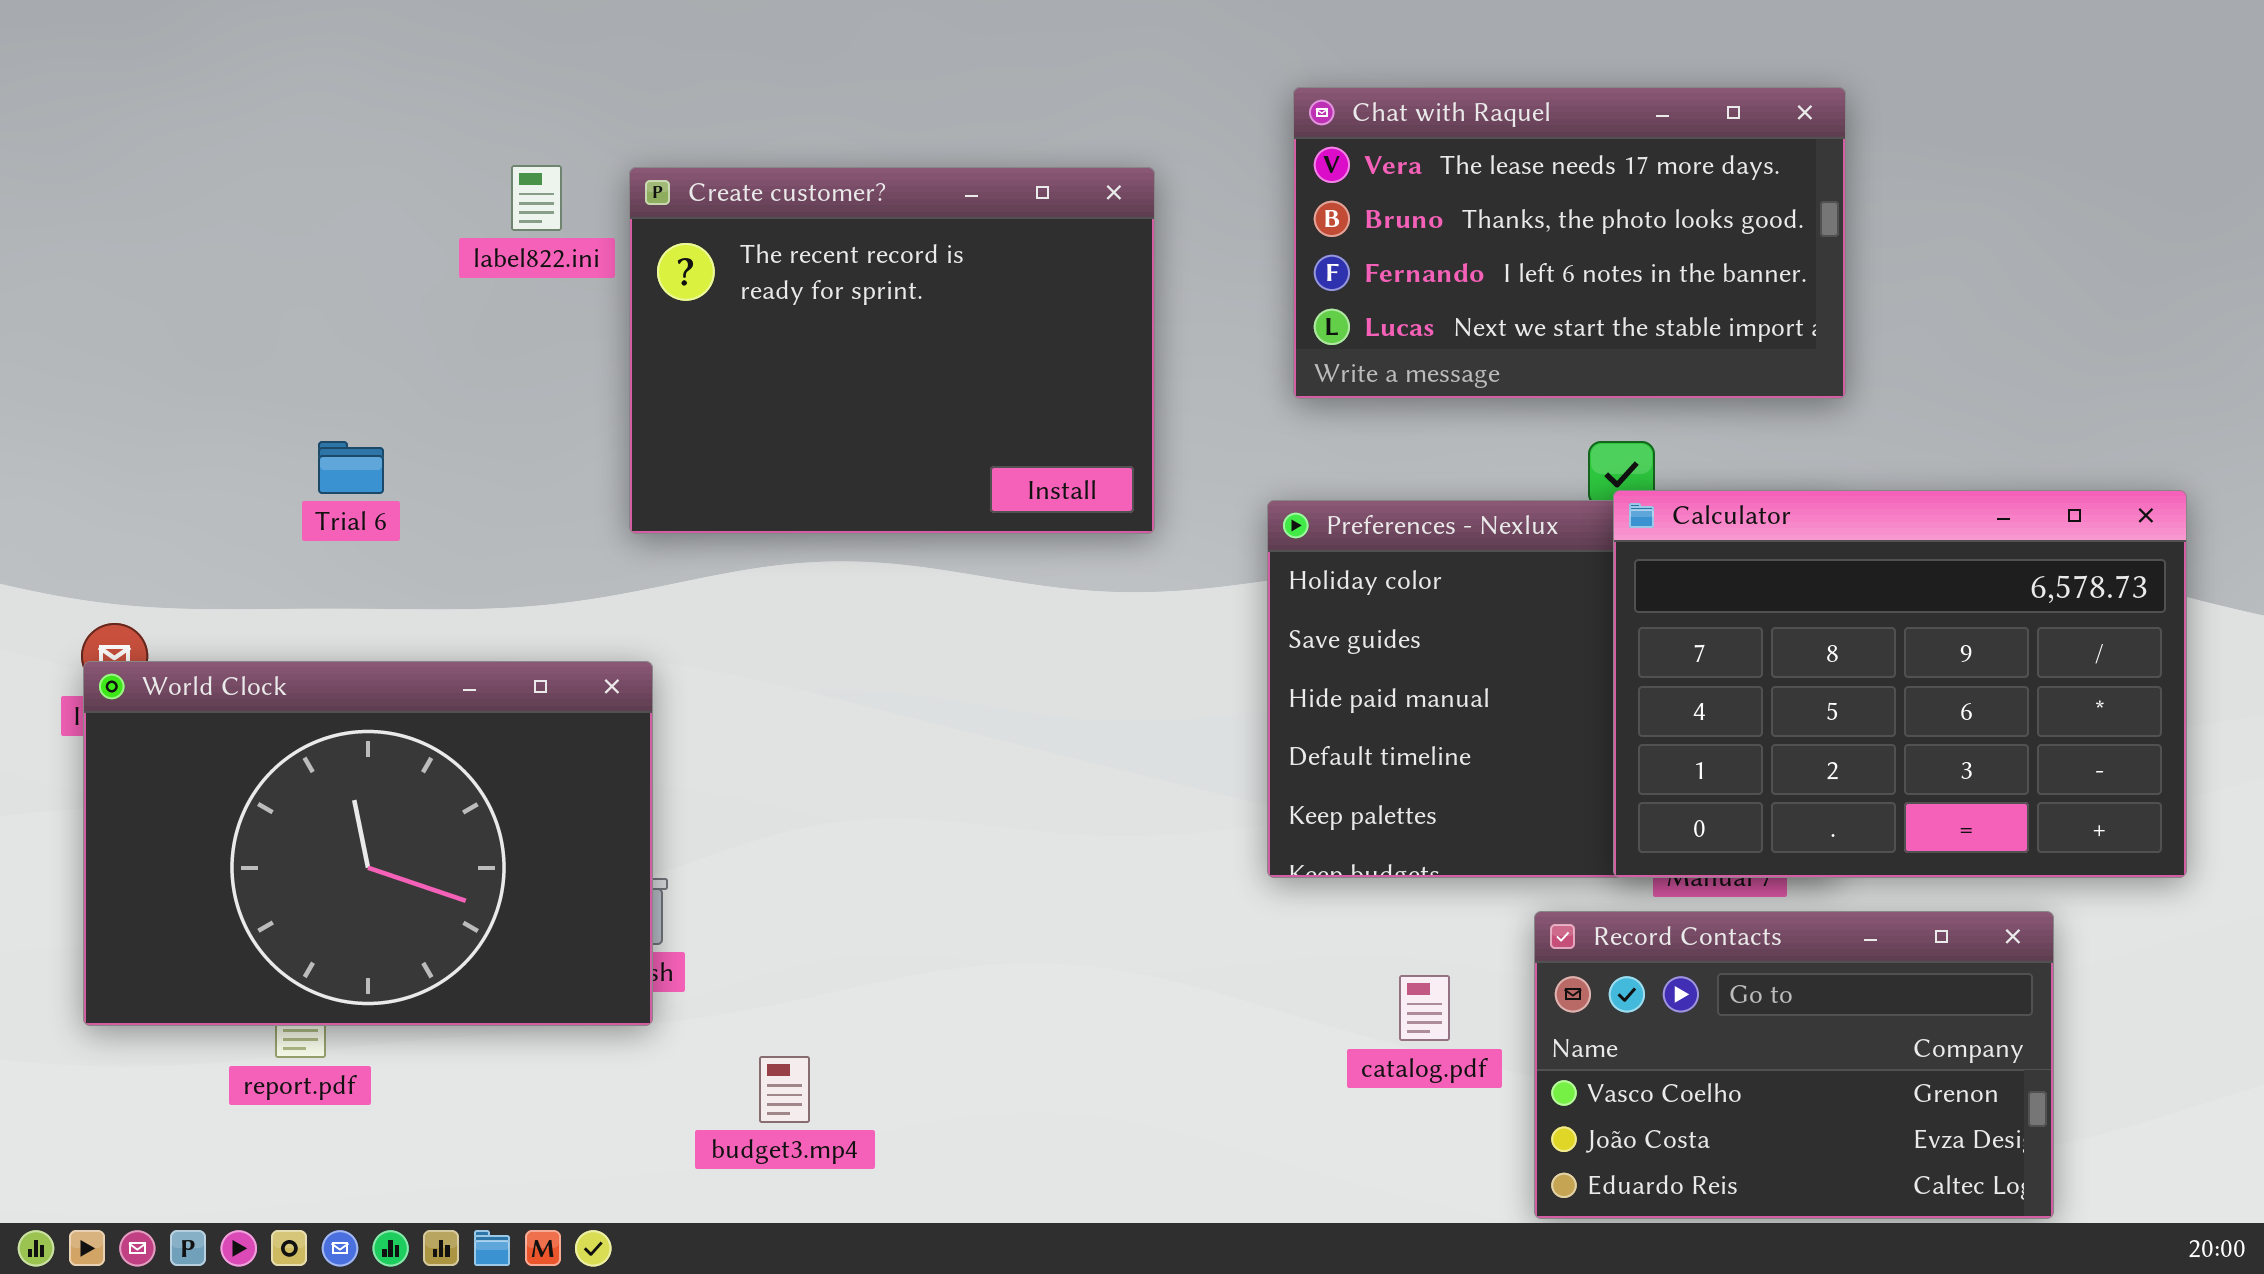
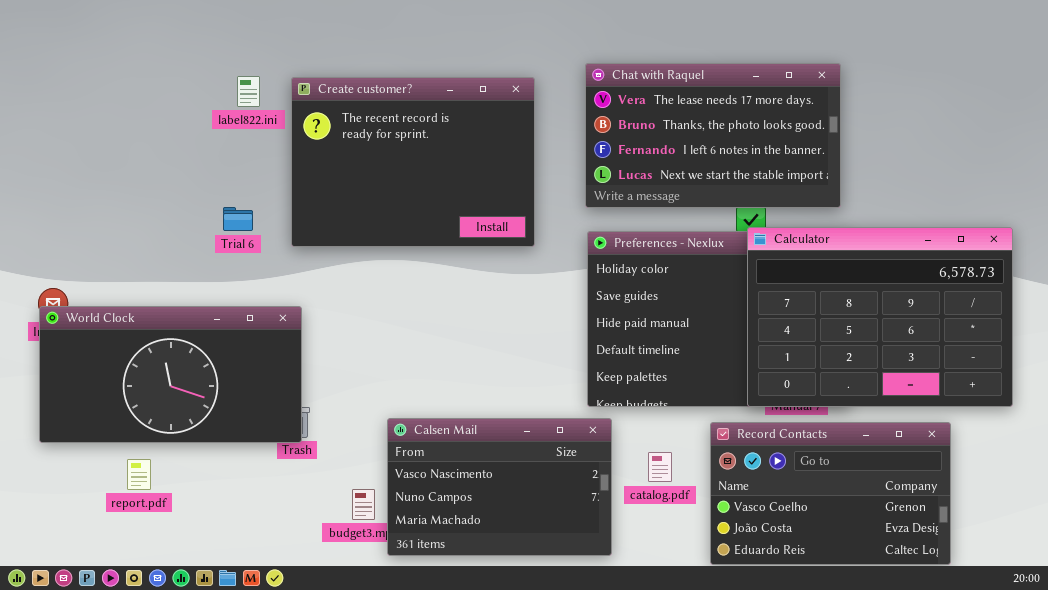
Chat with Raquel: [1293,87,1846,399] -> [585,63,841,208], moved
Trial 6: [318,441,384,494] -> [223,207,253,231], moved
World Clock: [83,661,653,1026] -> [39,306,302,443], resized
Calsen Mail: none -> [387,418,612,556], opened

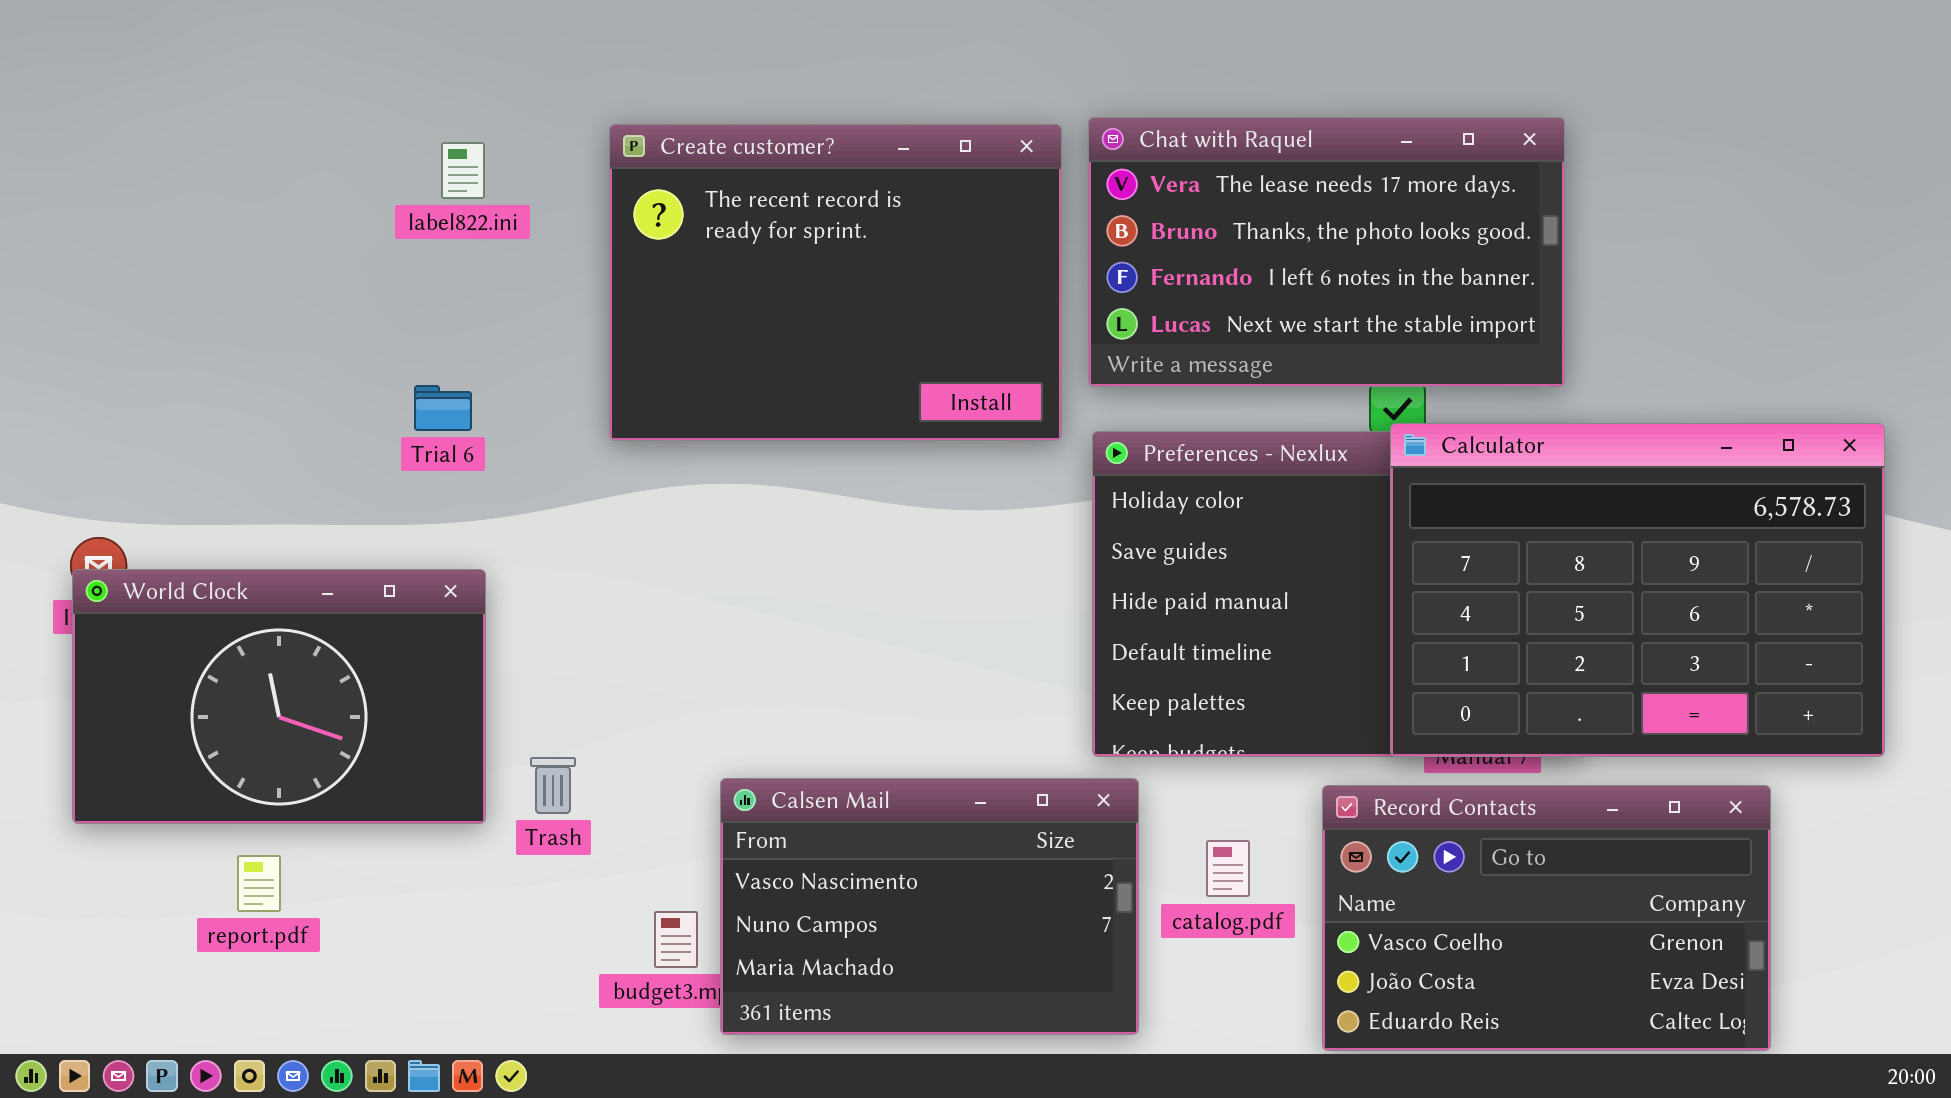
Create customer?: [291,77,535,247] -> [609,124,1062,441], moved
World Clock: [39,306,302,443] -> [72,569,486,824], resized

